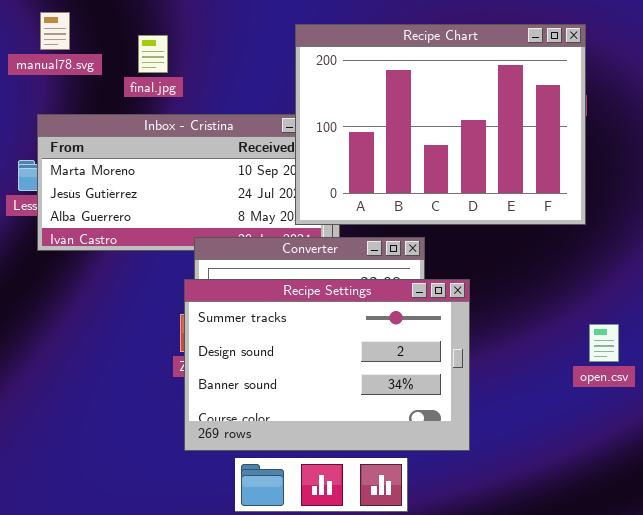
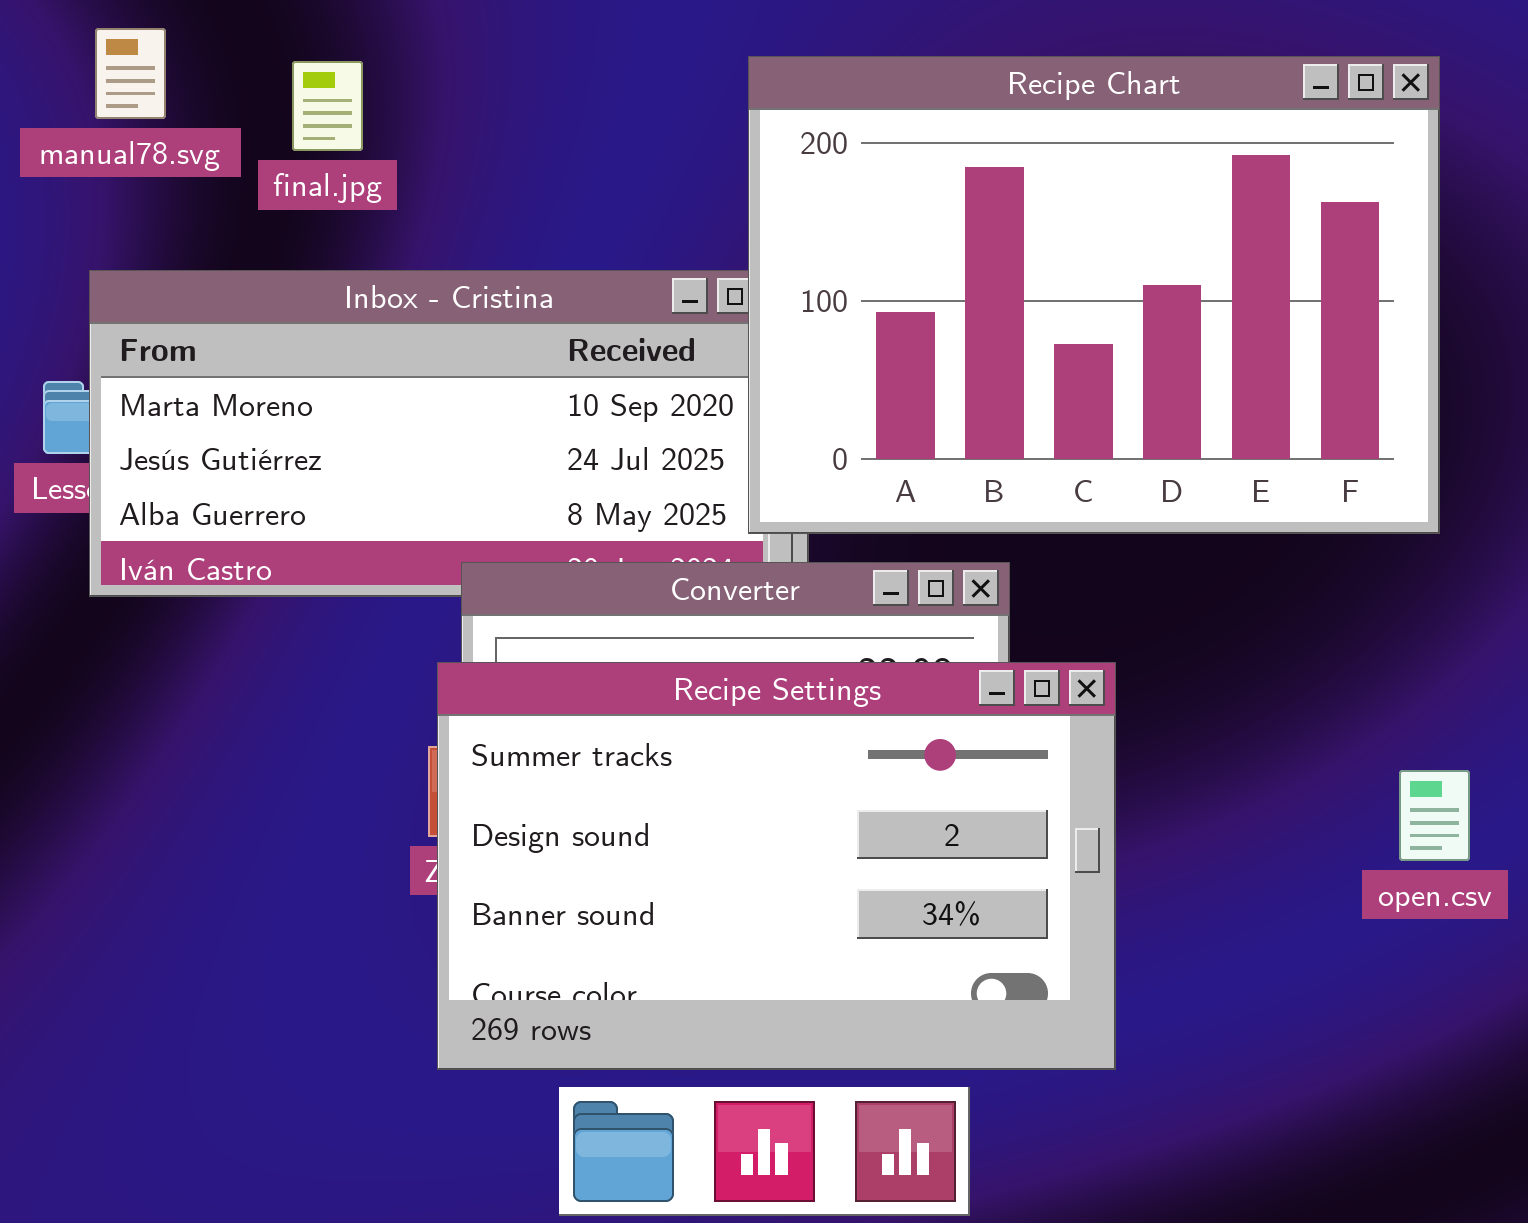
Recipe Chart: [295,24,586,225] -> [748,56,1440,534], moved
final.jpg: [138,35,168,73] -> [292,61,363,151], moved

